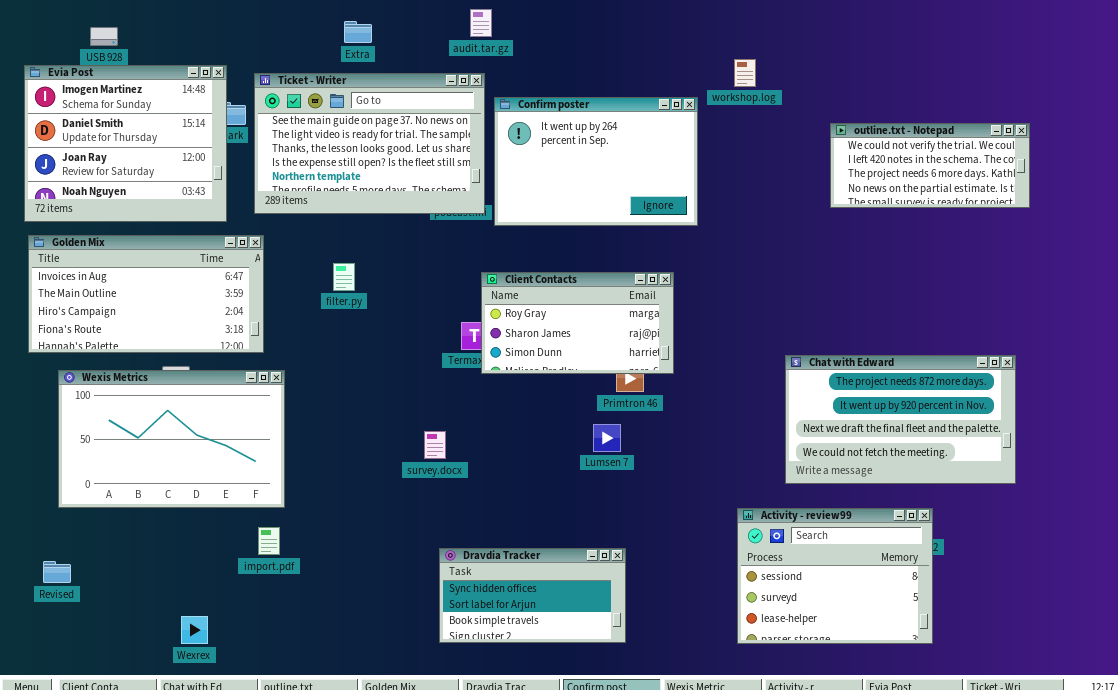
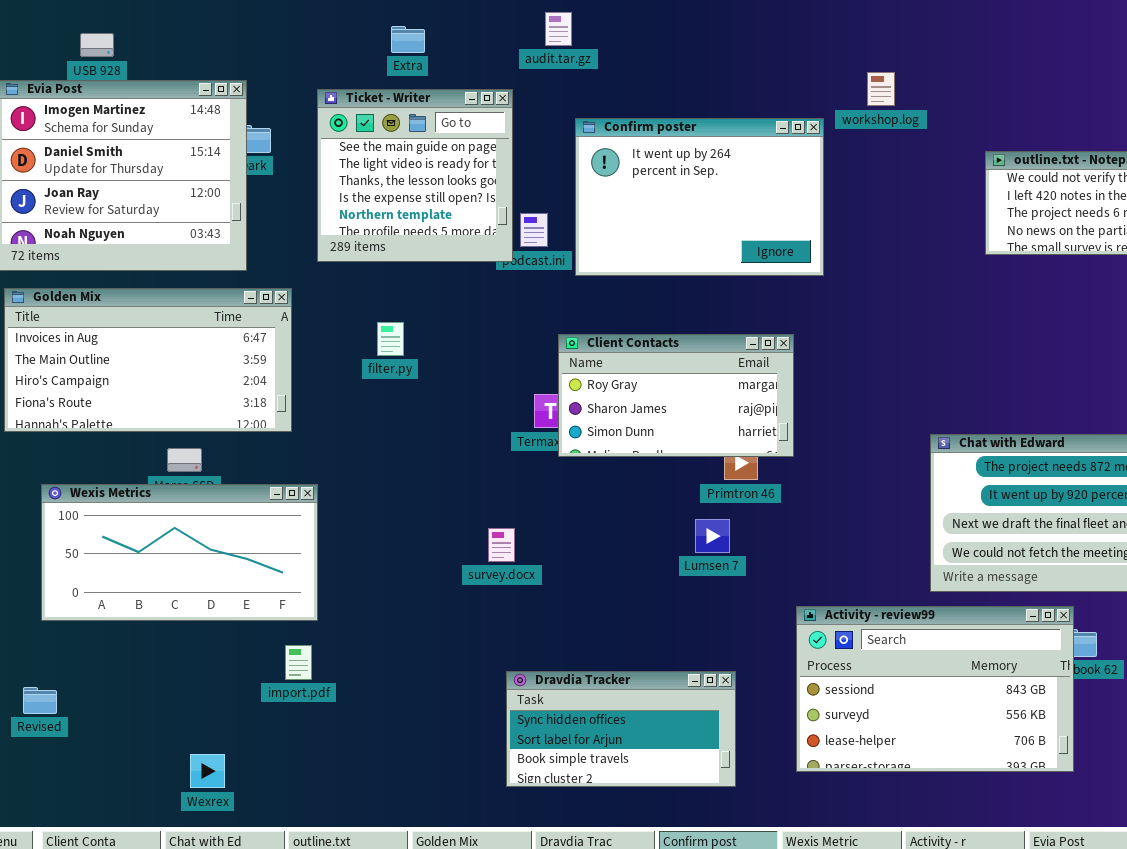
Ticket - Writer: [254,73,485,214] -> [317,89,513,262], moved, resized
Wexis Metrics: [58,370,285,508] -> [41,484,318,621], resized
Activity - review99: [737,508,933,644] -> [796,606,1074,772], moved, resized

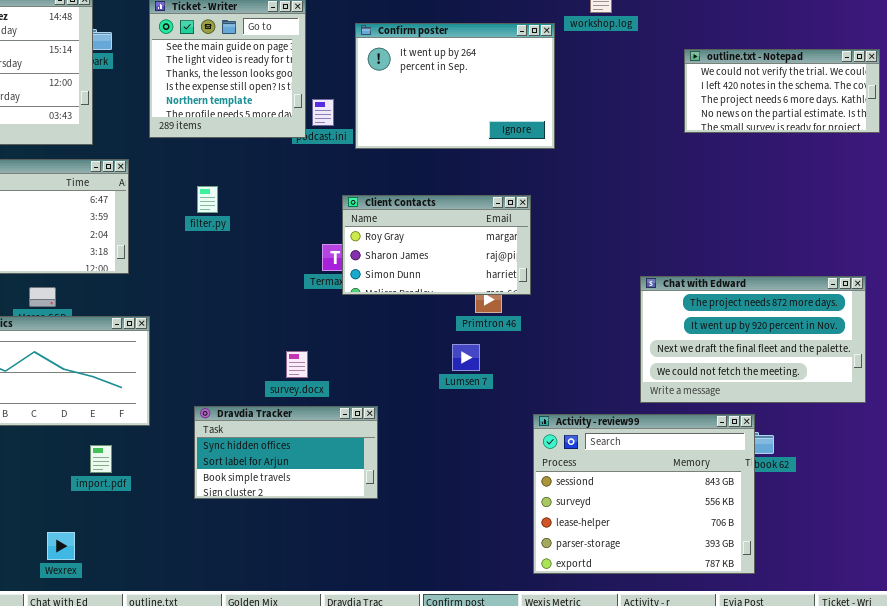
Activity - review99: [796,606,1074,772] -> [533,414,755,574], resized
import.pdf: [285,645,312,680] -> [90,445,112,473], moved
Dravdia Tracker: [506,671,736,787] -> [194,406,378,499], moved

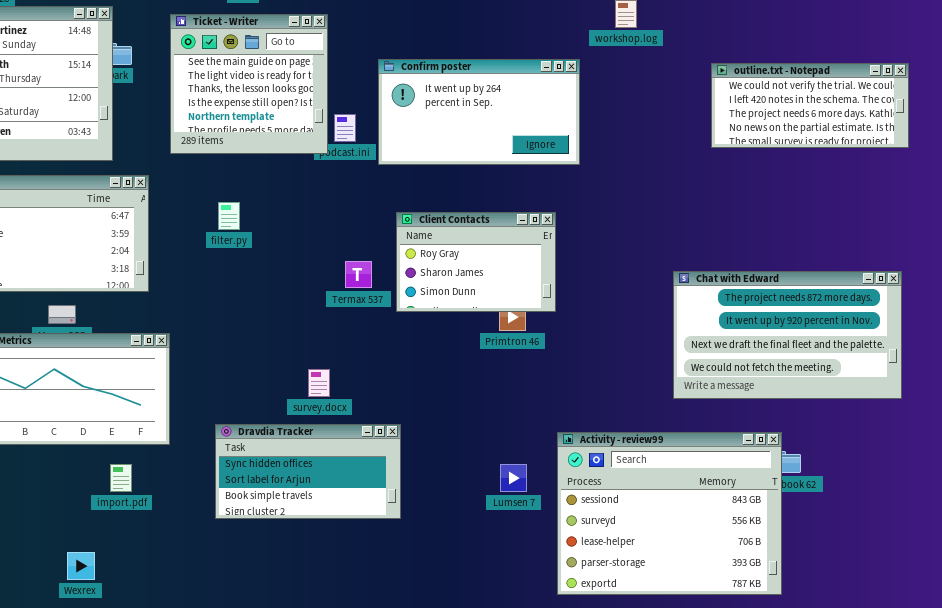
Confirm poster: [355,23,555,149] -> [378,59,580,165], resized
Client Contacts: [342,195,531,295] -> [396,212,556,312], resized
Chat with Edward: [640,276,866,403] -> [673,271,902,399], moved
Lumsen 7: [452,344,480,371] -> [500,464,527,492], moved

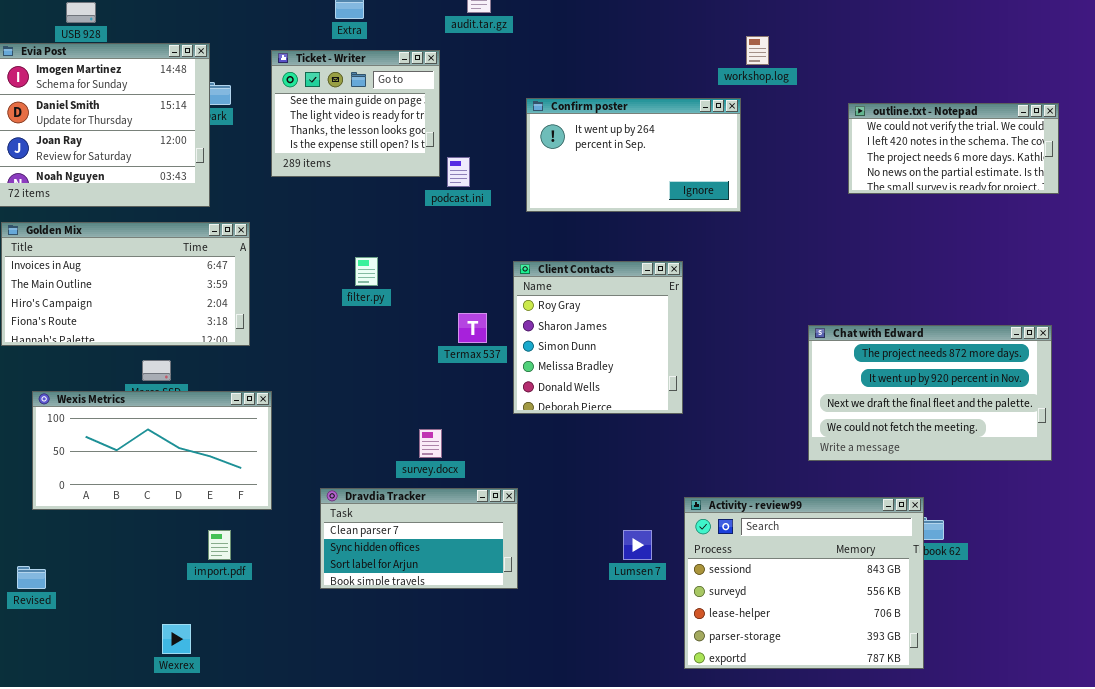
Ticket - Writer: [170,14,328,154] -> [271,50,440,177], resized
Confirm poster: [378,59,580,165] -> [526,98,741,212], moved
filter.py: [218,202,240,230] -> [355,257,378,286], moved
Client Contacts: [396,212,556,312] -> [513,261,683,414], resized
Dravdia Tracker: [215,424,401,519] -> [320,488,518,589], scrolled up 1 row

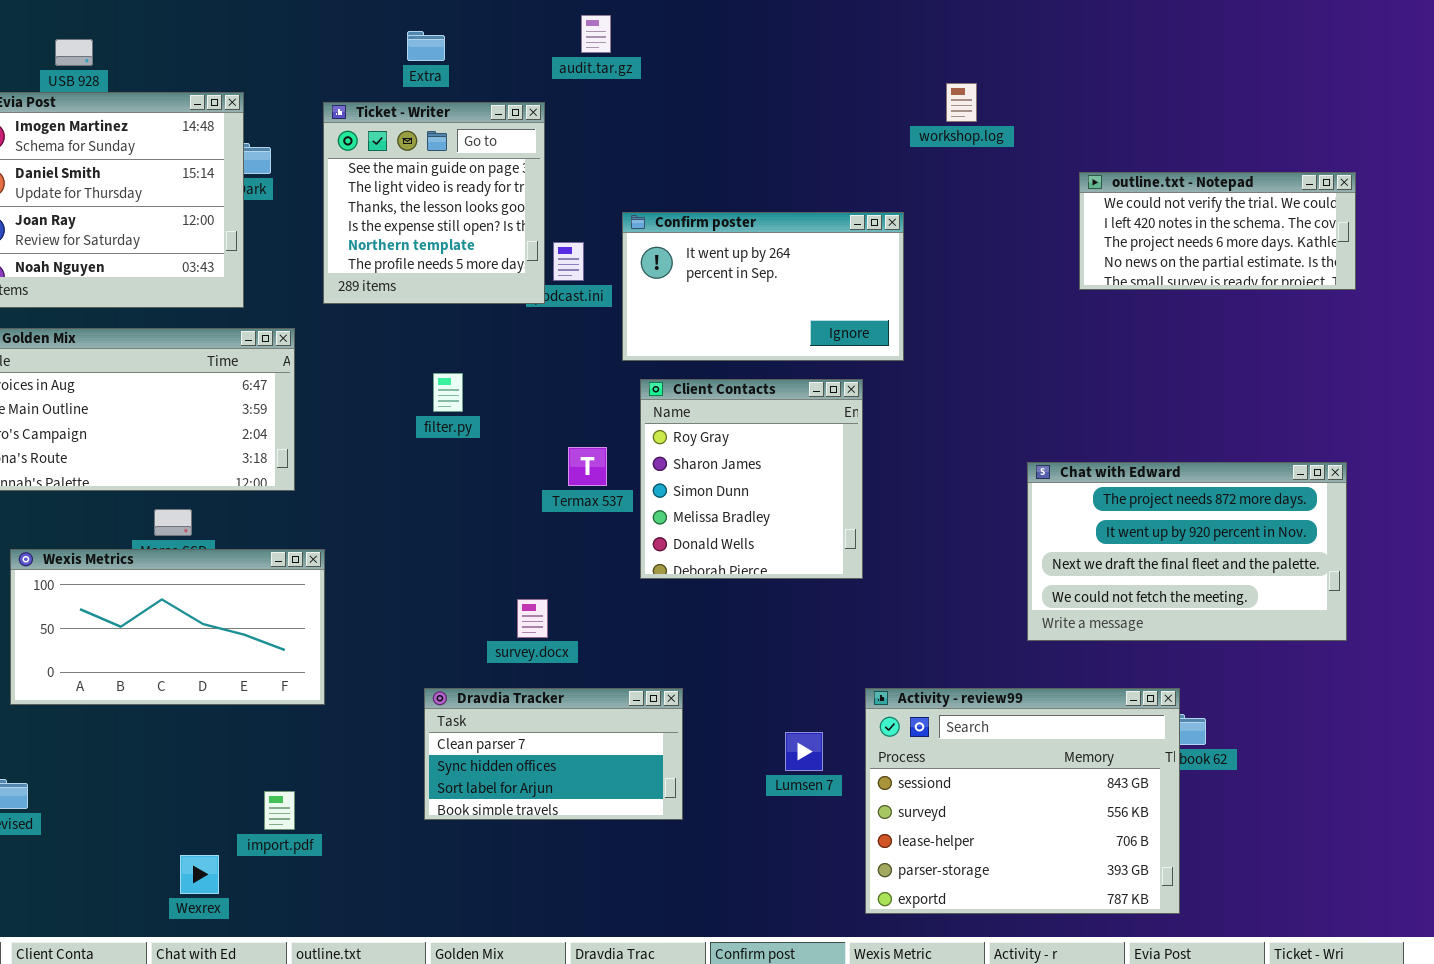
Ticket - Writer: [271,50,440,177] -> [323,102,545,304], resized
Confirm poster: [526,98,741,212] -> [622,212,904,361], moved
Dravdia Tracker: [320,488,518,589] -> [424,688,683,820], moved
import.pdf: [208,530,231,560] -> [264,791,295,830], moved

